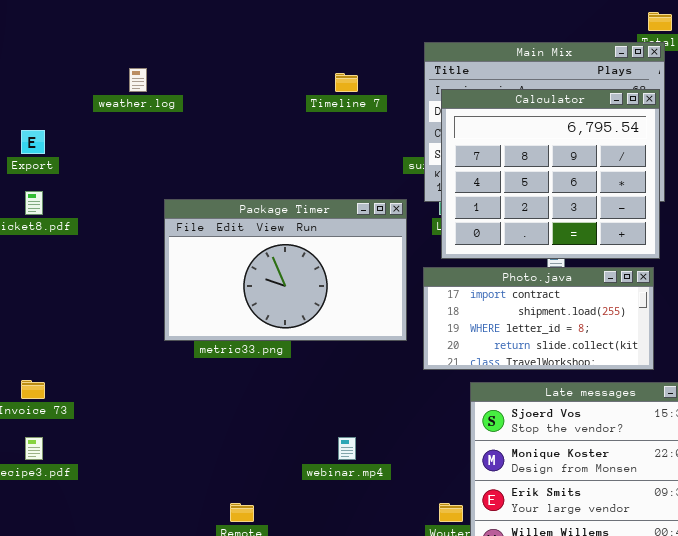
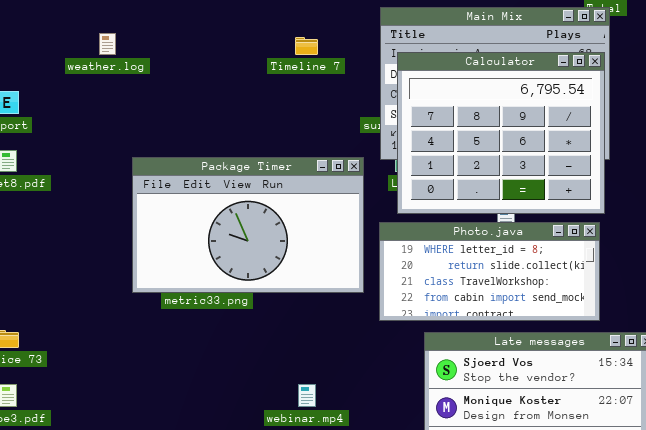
Photo.java: [423,267,654,370] -> [379,222,600,321], scrolled down 2 rows

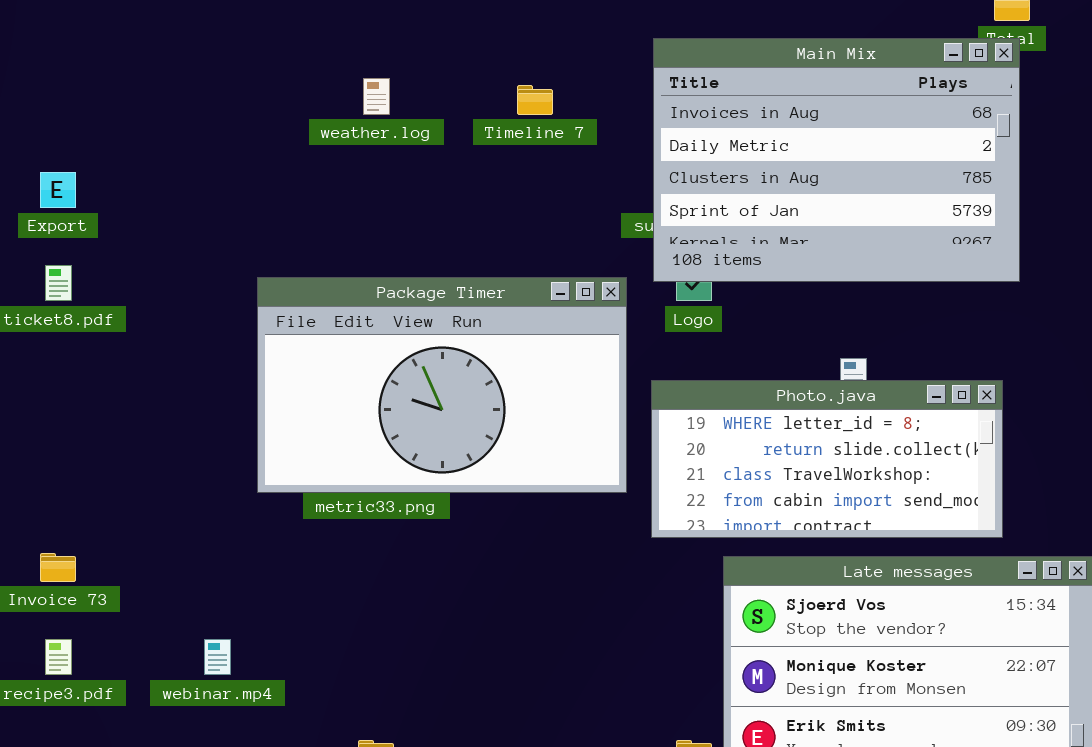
weather.log: [99,33,116,55] -> [363,78,390,115], moved
Calculator: [397,52,605,214] -> none, closed
webinar.mp4: [298,384,316,407] -> [204,639,231,675], moved

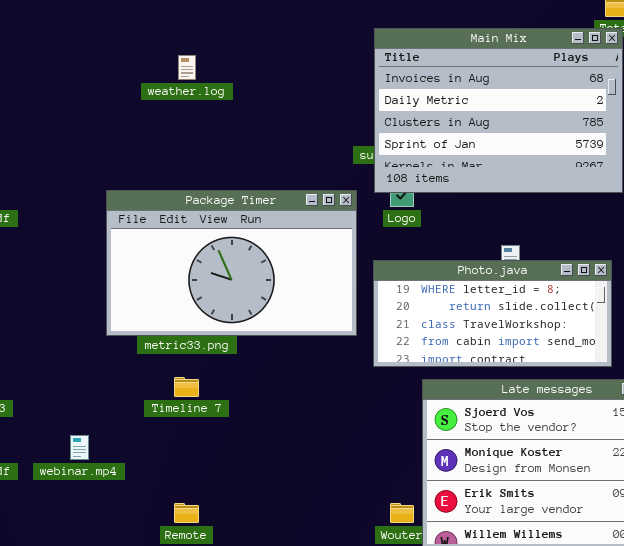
Timeline 7: [517,85,553,115] -> [174,377,199,397], moved

